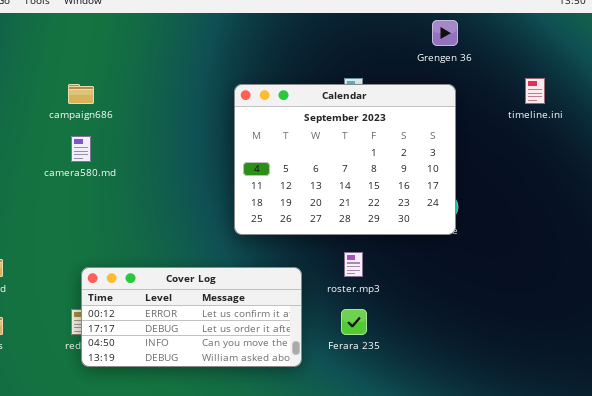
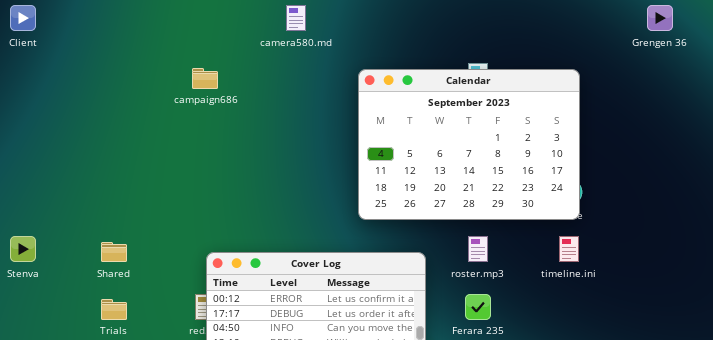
Grengen 36: [432,20,458,46] -> [647,5,673,31], moved
timeline.ini: [525,78,545,104] -> [559,236,579,262], moved
camera580.md: [71,136,91,162] -> [286,5,306,31], moved

